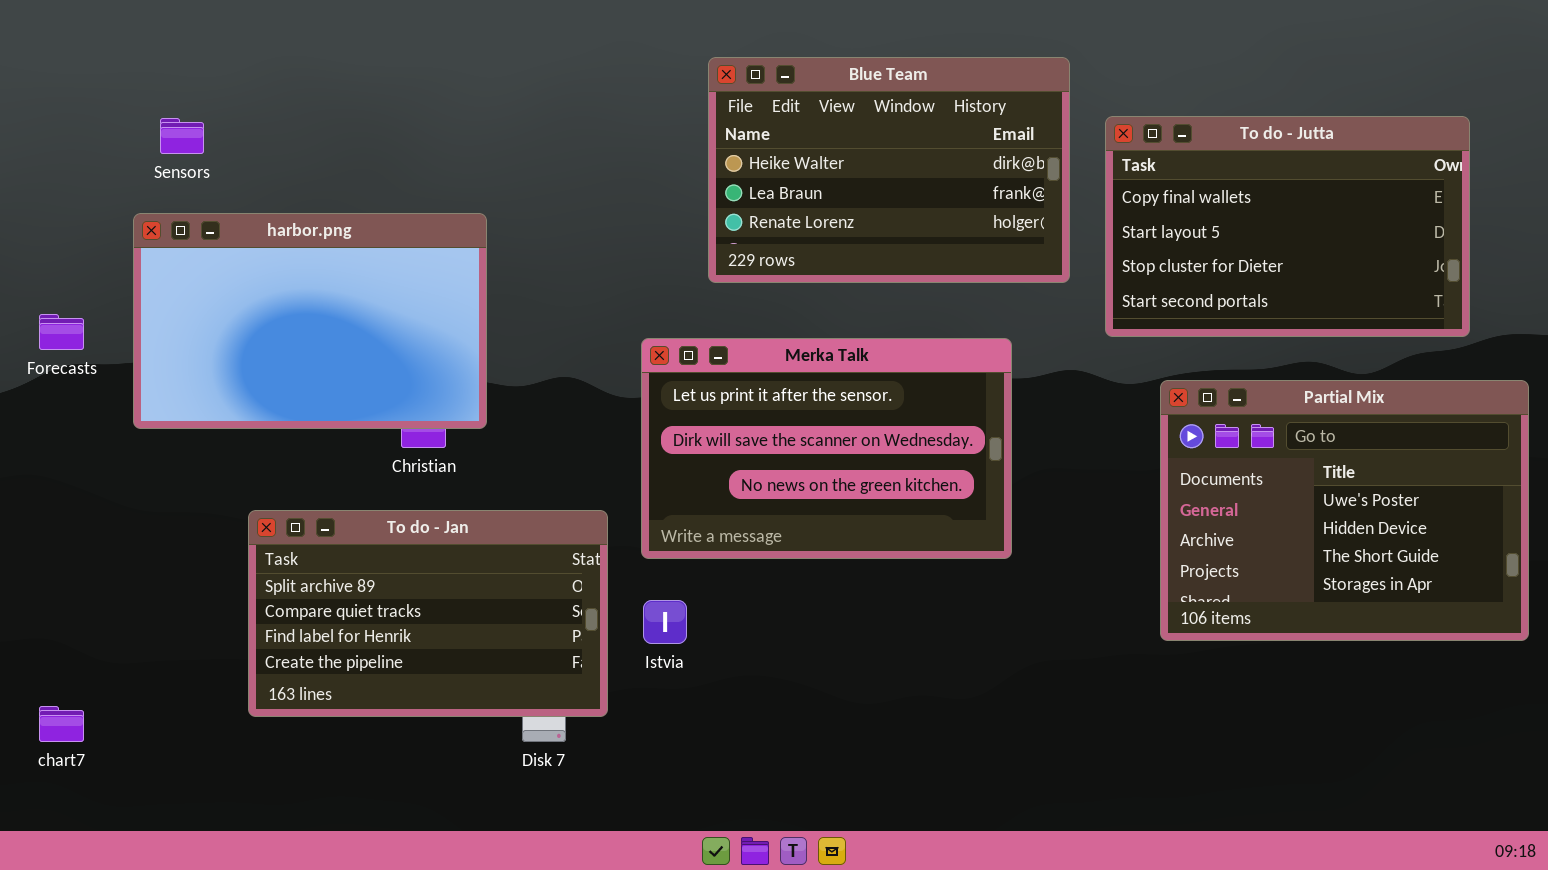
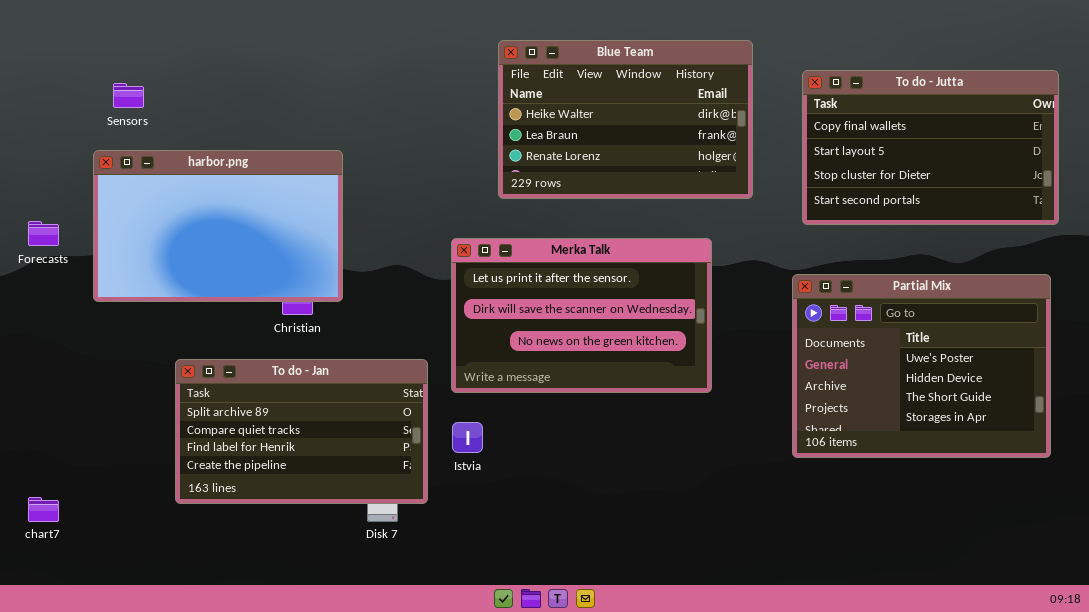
To do - Jutta: [1105,116,1470,337] -> [802,70,1059,225], moved
Partial Mix: [1160,380,1529,641] -> [792,274,1051,458], moved

